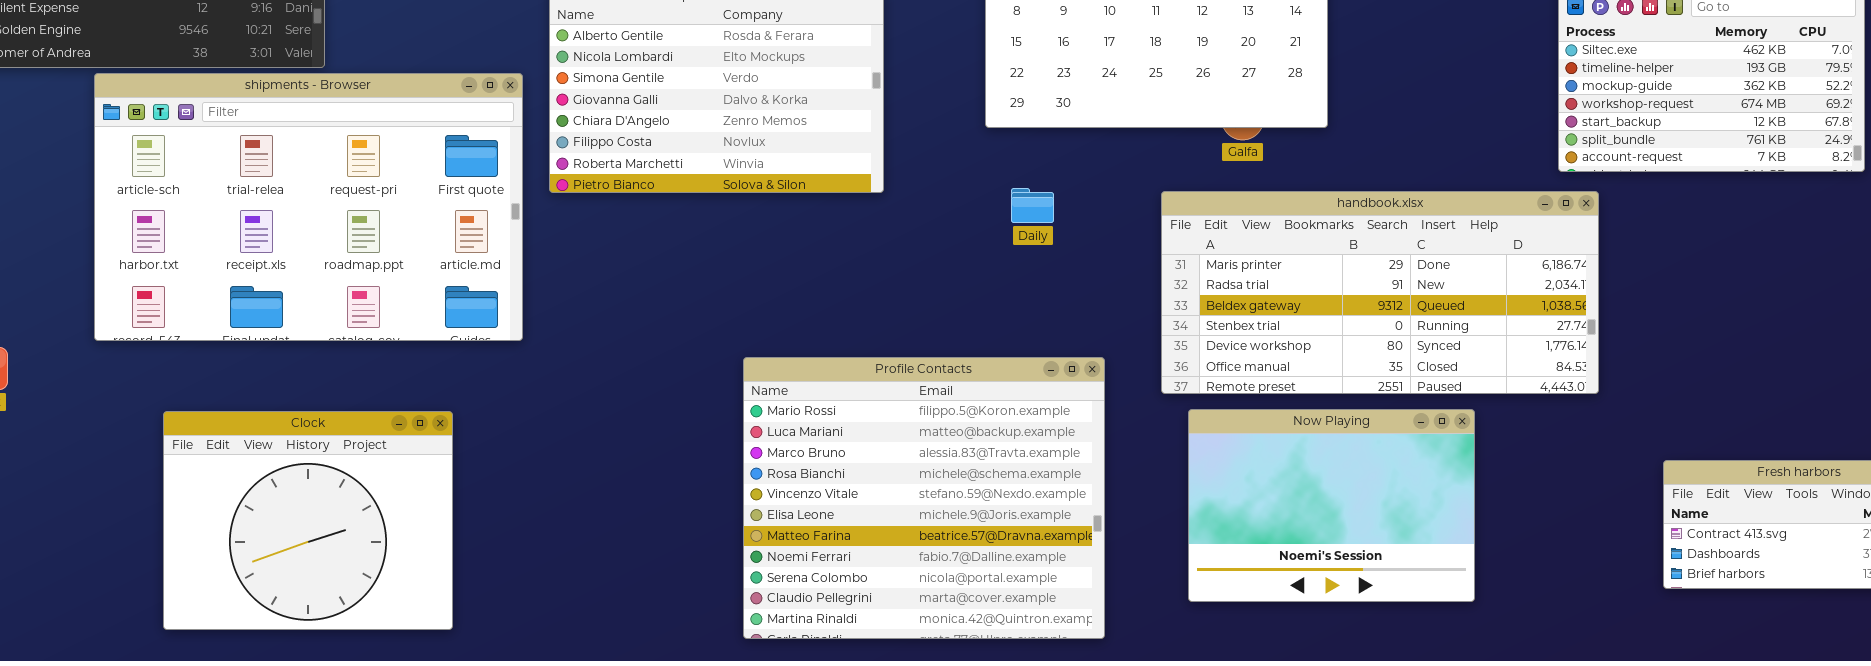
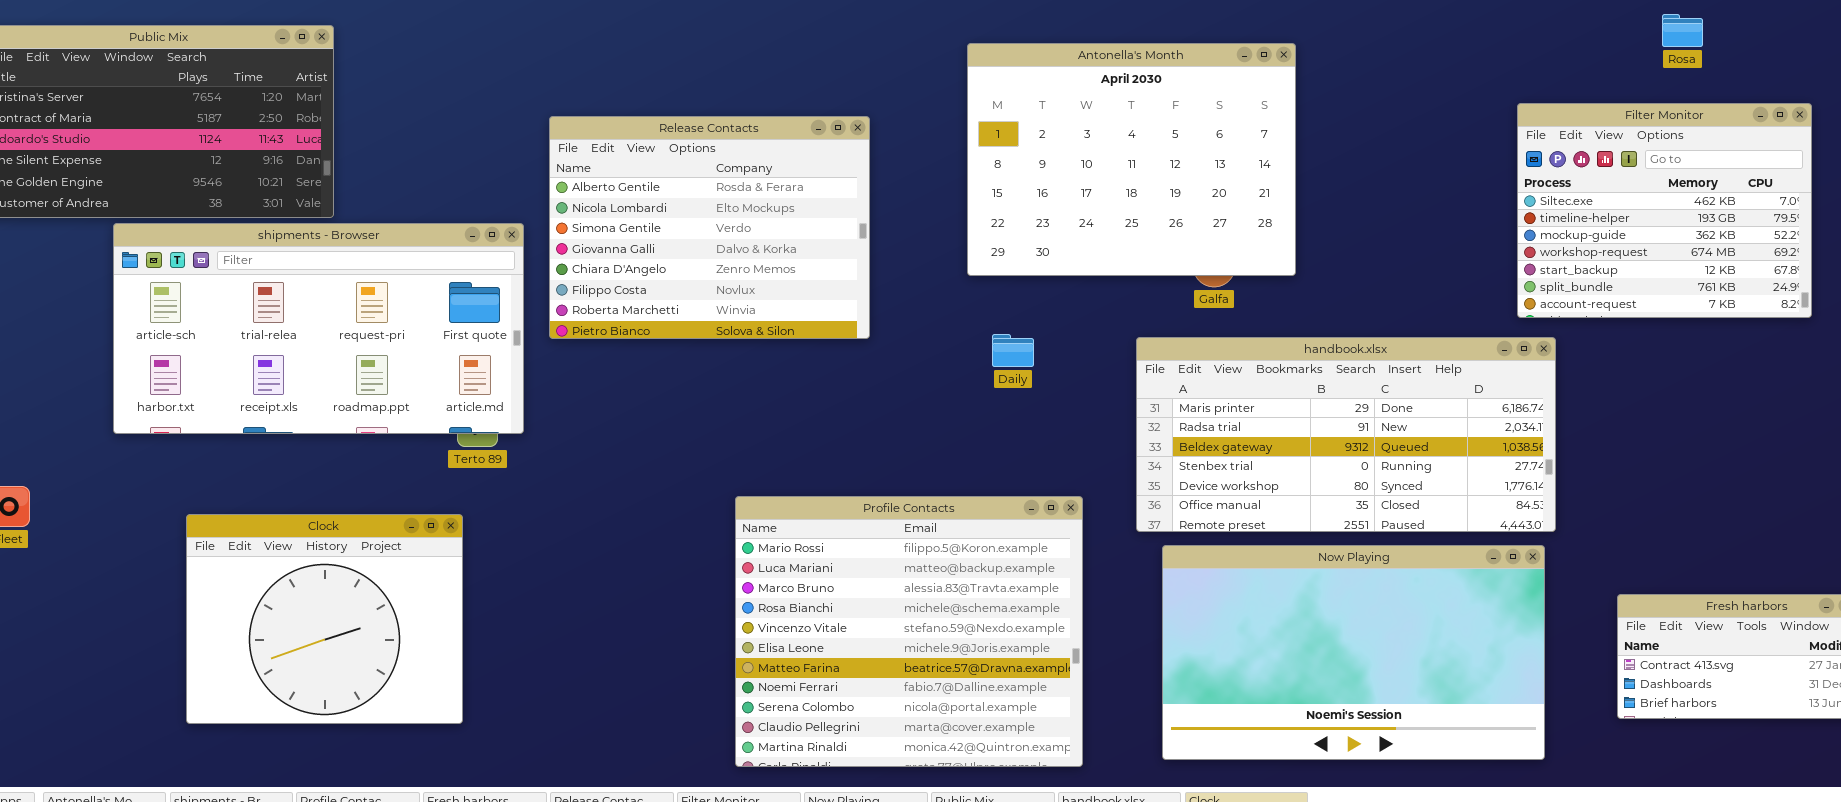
shipments - Browser: [94,73,523,341] -> [113,223,524,434], resized
Now Playing: [1188,409,1475,602] -> [1162,545,1545,760], resized
Clock: [163,411,453,630] -> [186,514,463,724], moved

